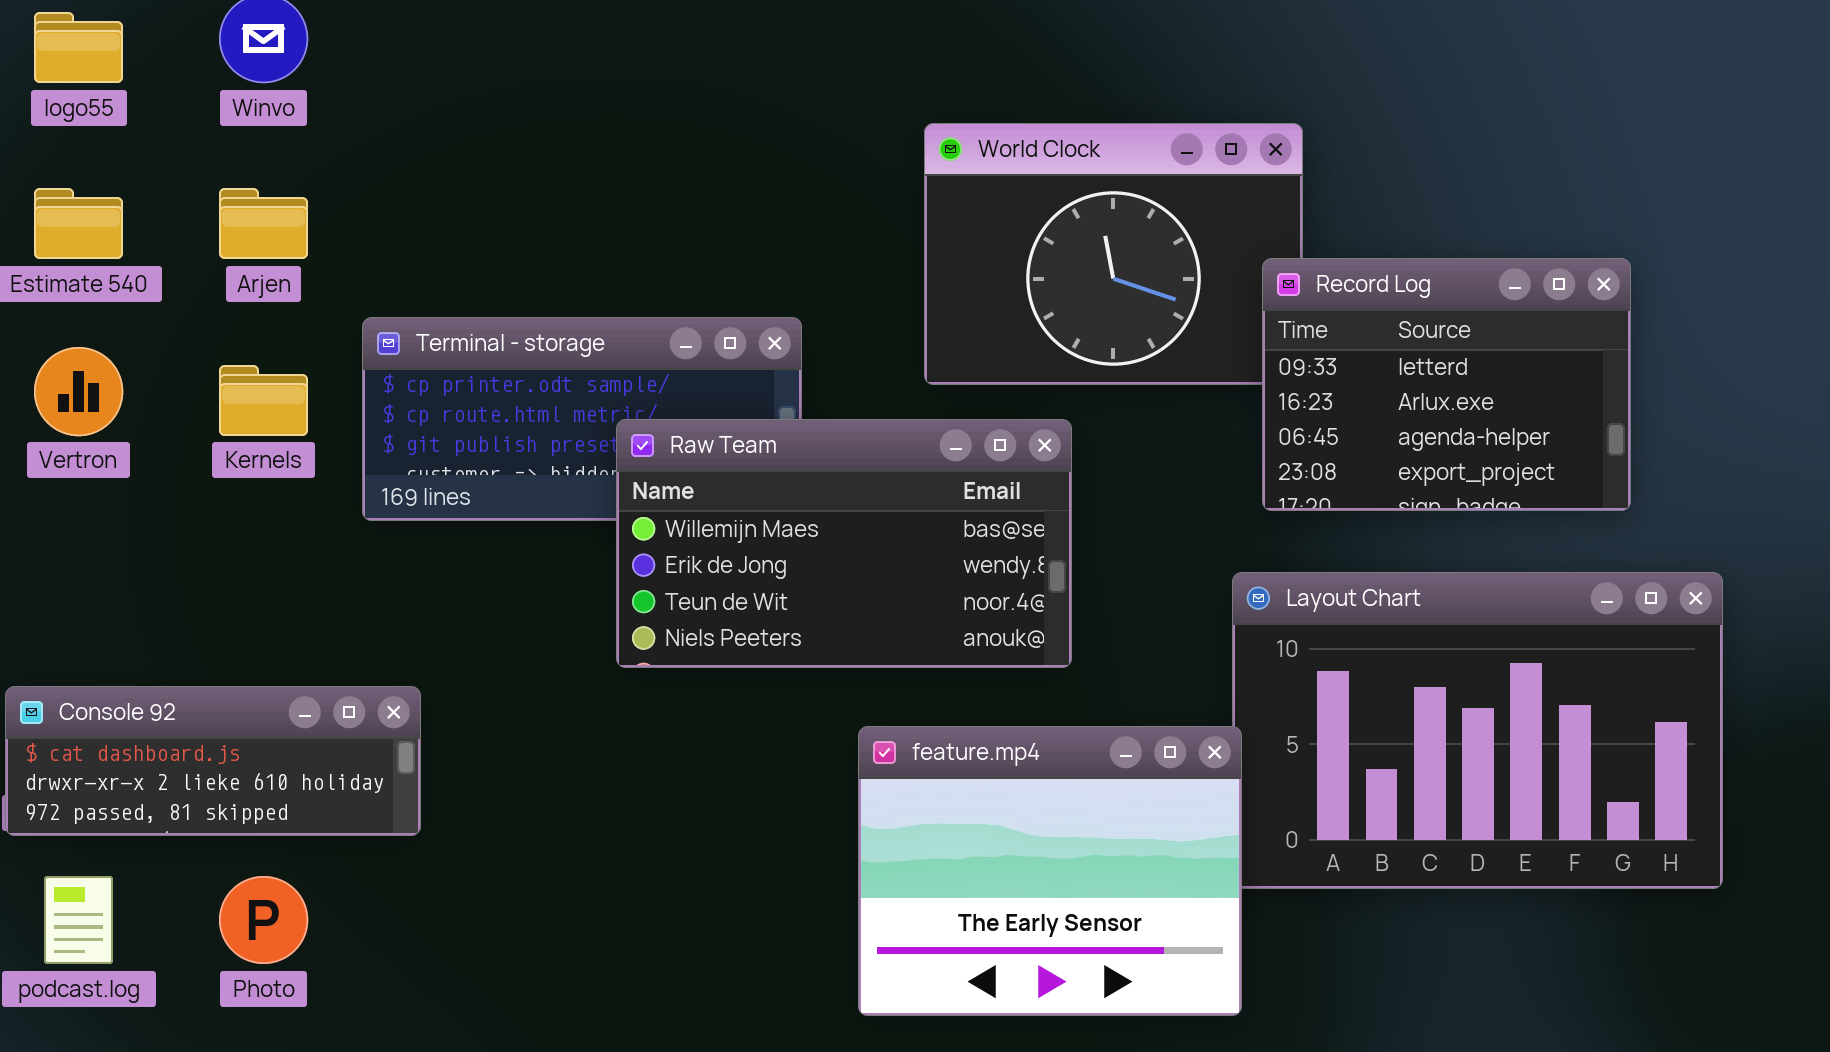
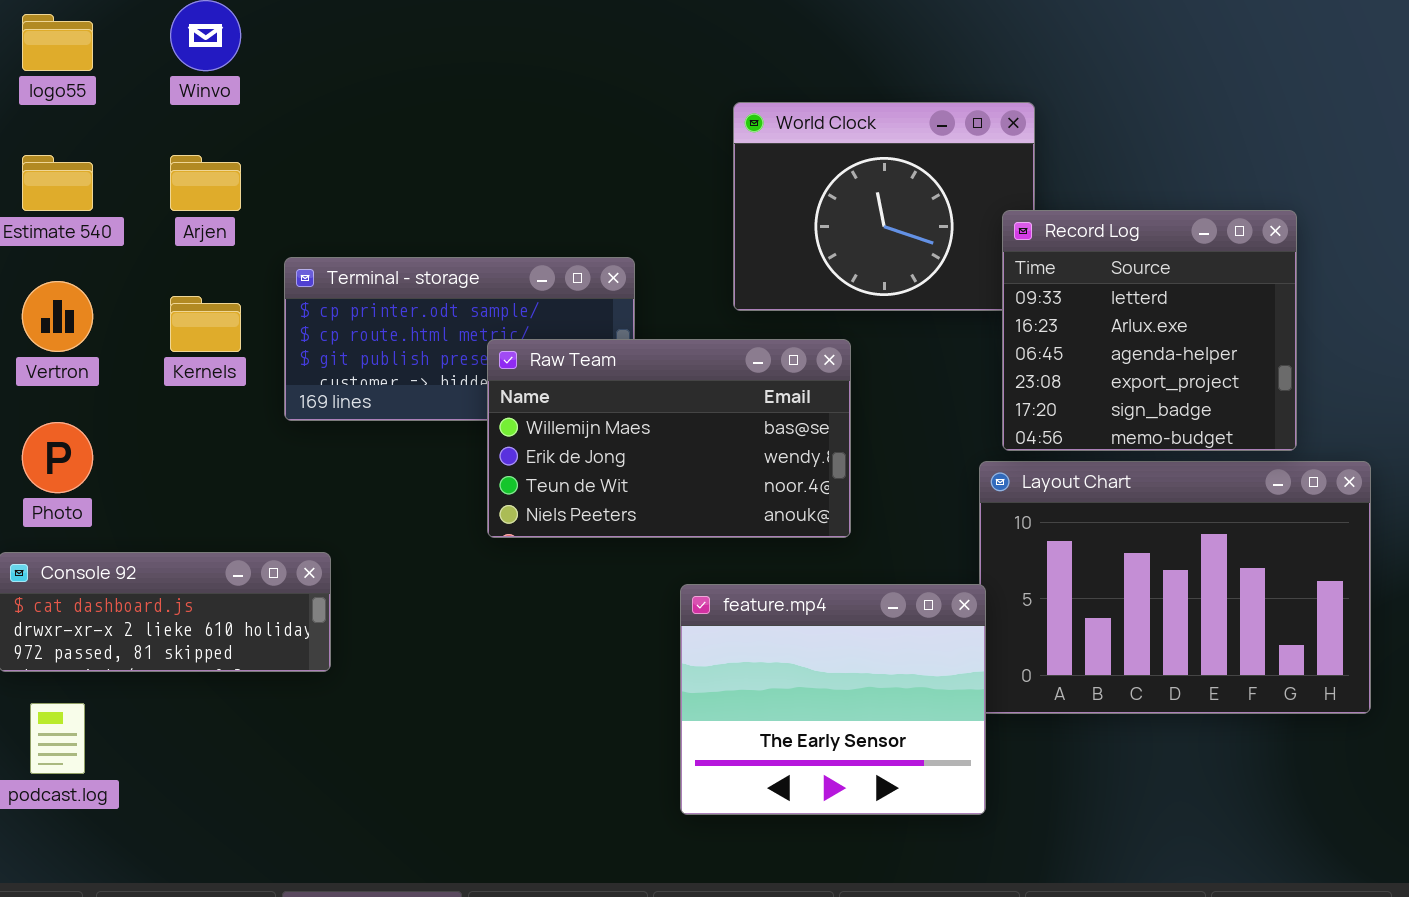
Record Log: [1262,258,1631,511] -> [1002,210,1297,451], resized
Photo: [219,876,308,964] -> [22,422,93,493], moved

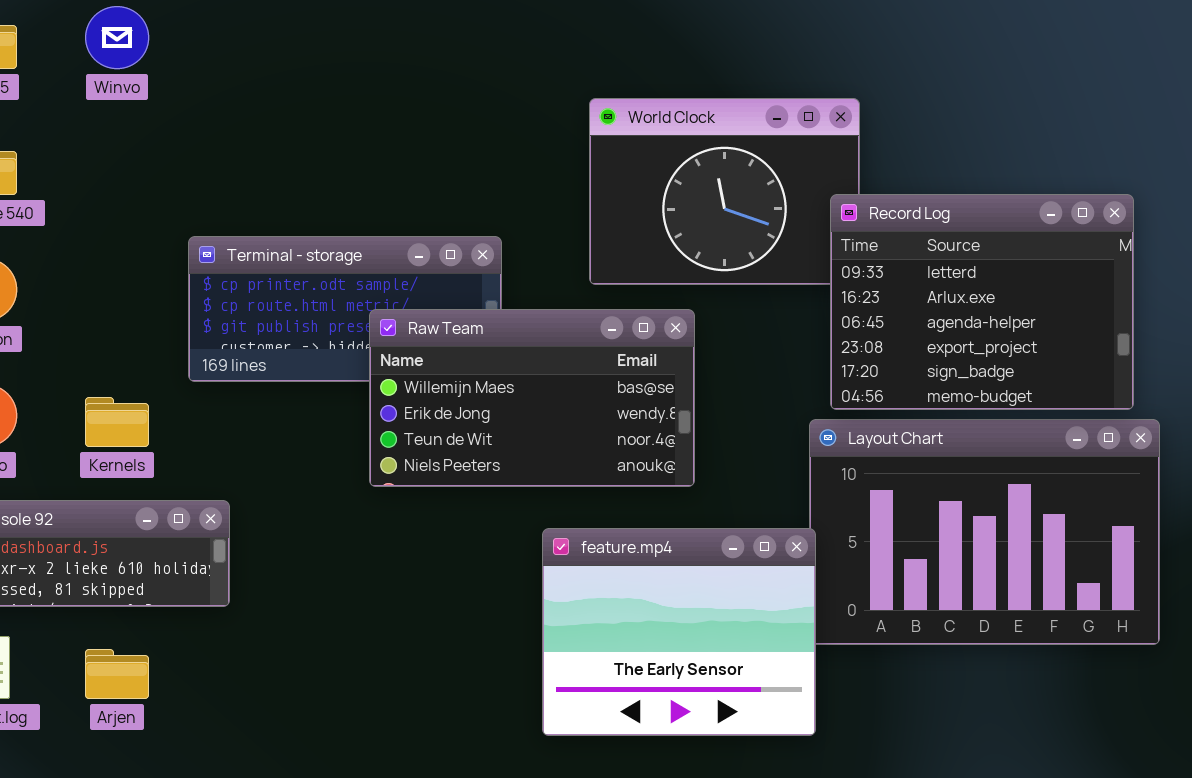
Arjen: [170,155,241,211] -> [85,649,149,699], moved
Record Log: [1002,210,1297,451] -> [830,194,1134,410], resized
Kernels: [170,296,241,352] -> [85,397,149,447], moved

